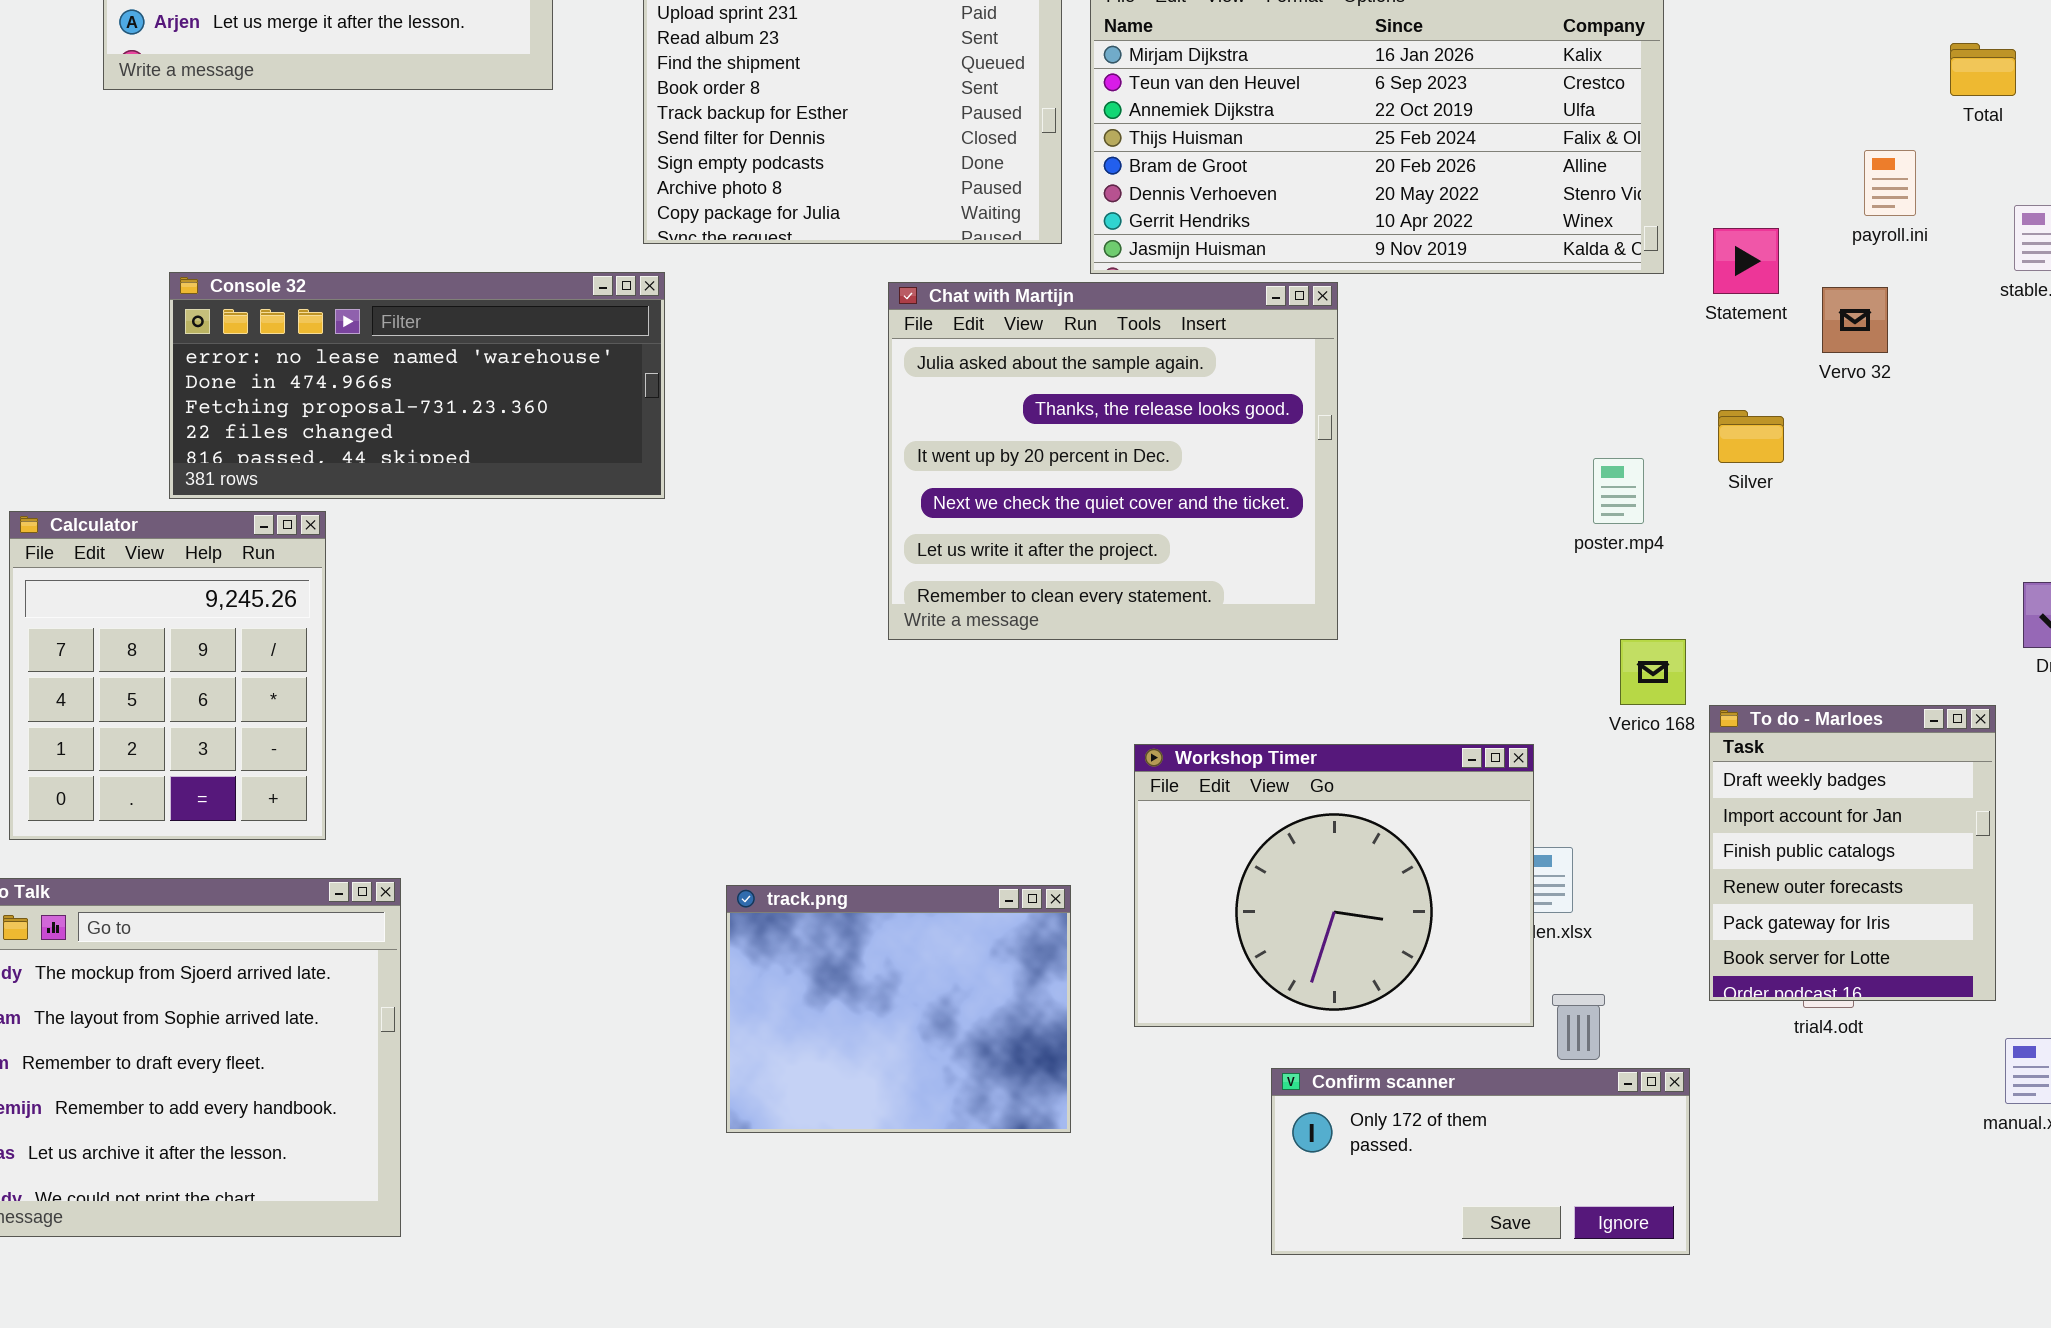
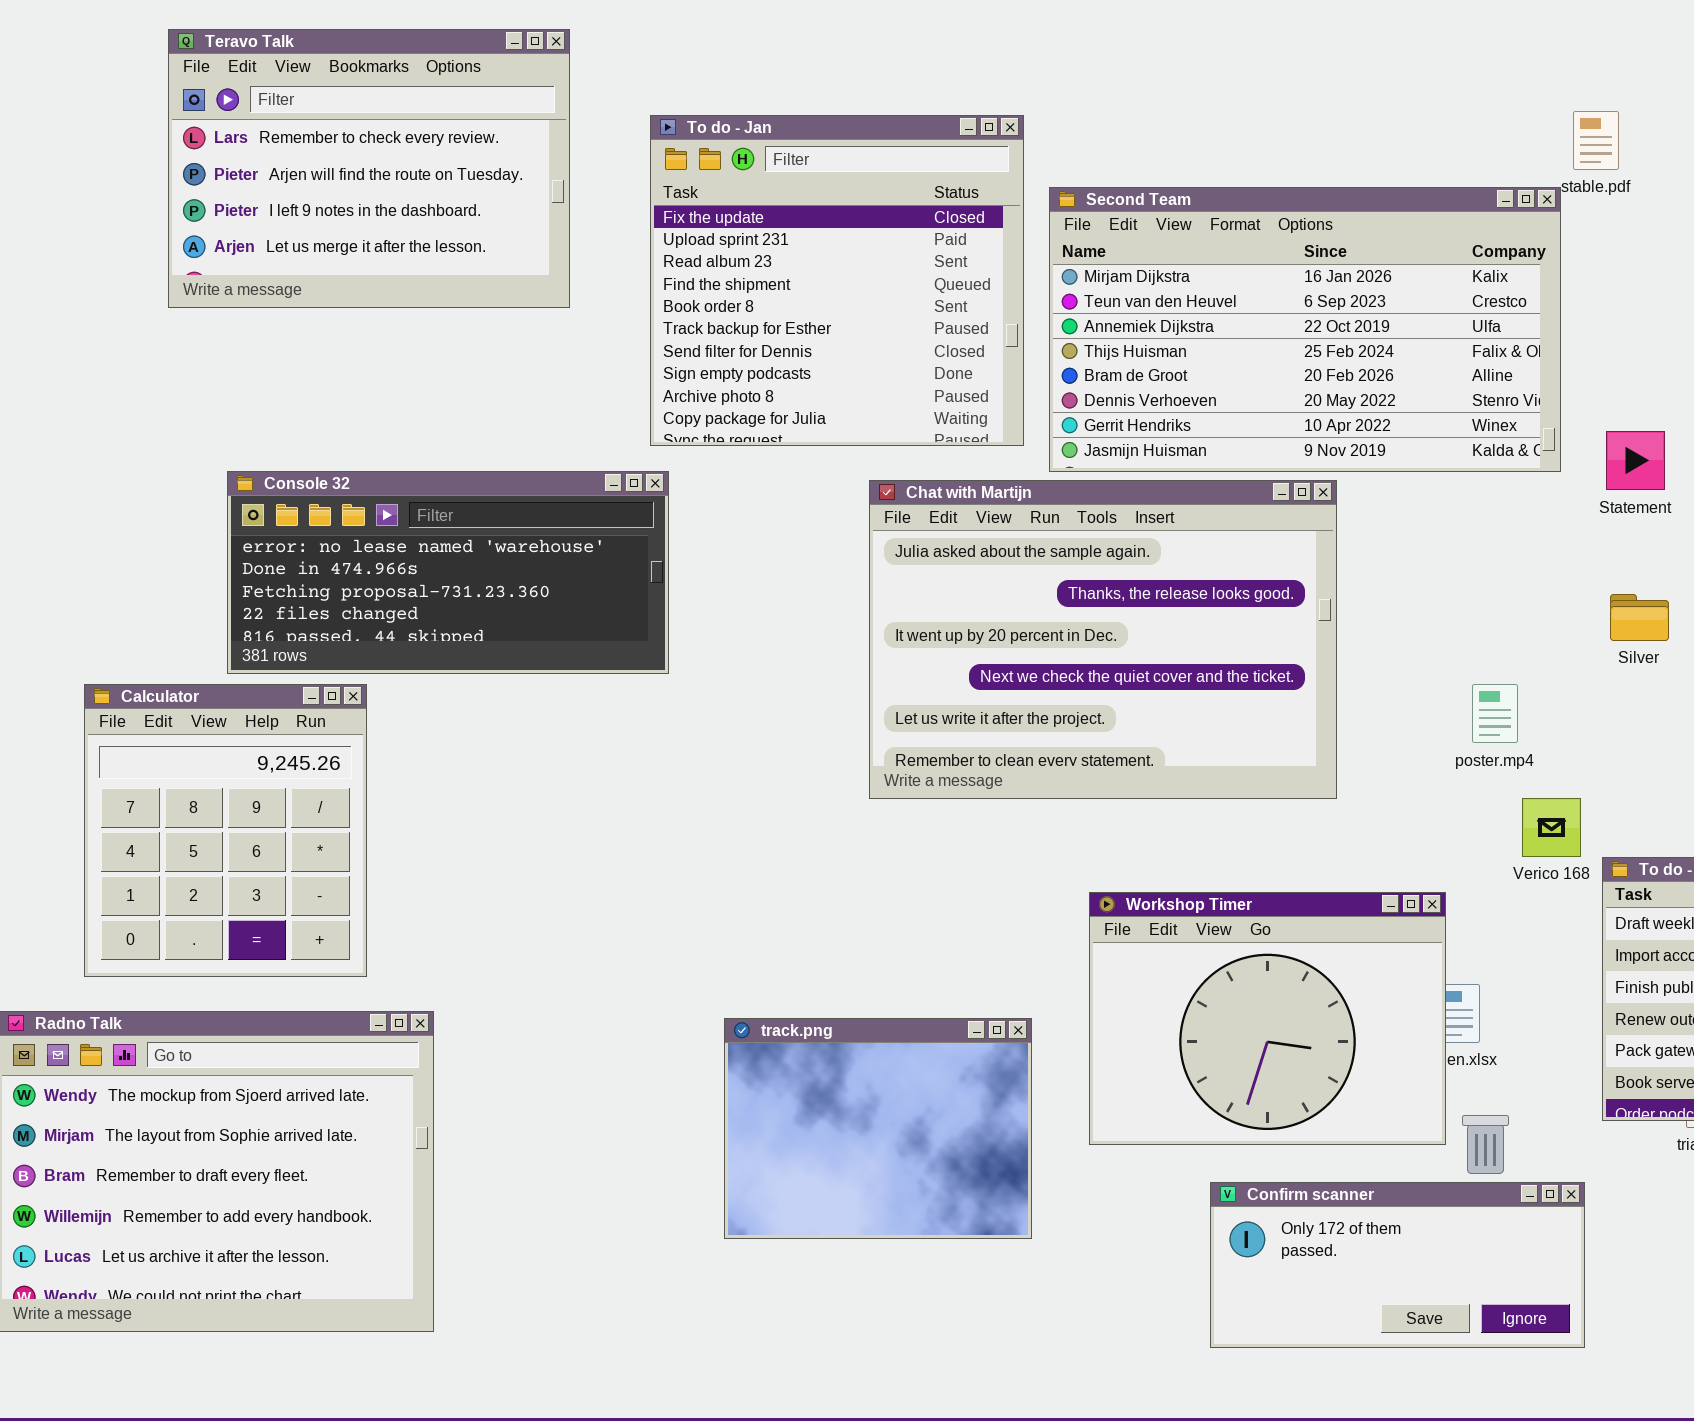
Chat with Martijn: [888,282,1338,640] -> [869,480,1337,799], resized
poster.mp4: [1593,458,1644,524] -> [1472,684,1518,743], moved

